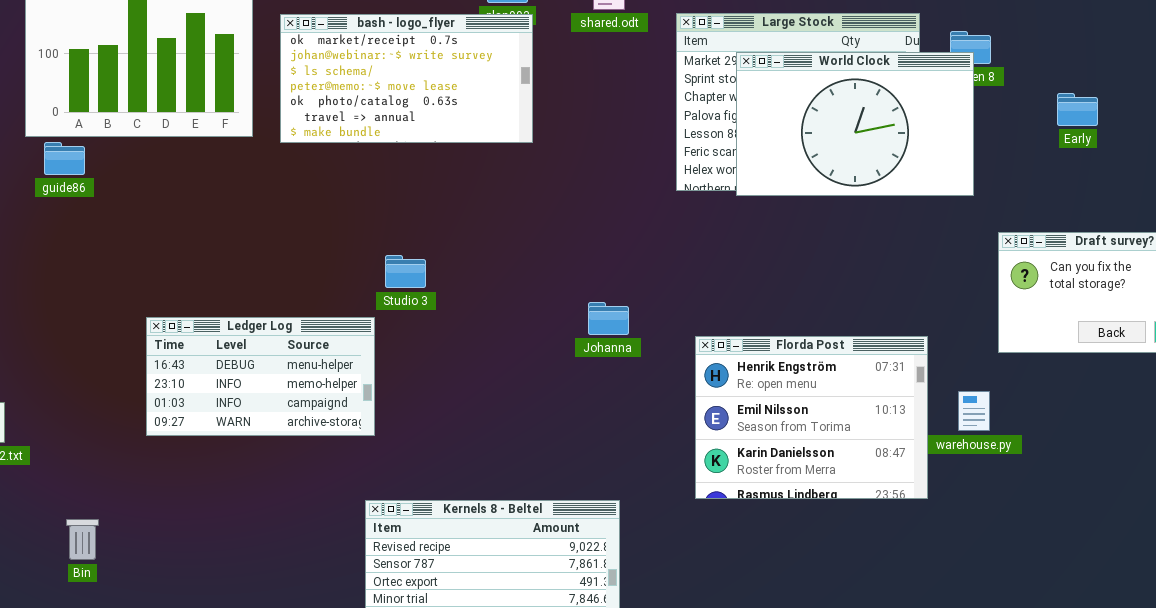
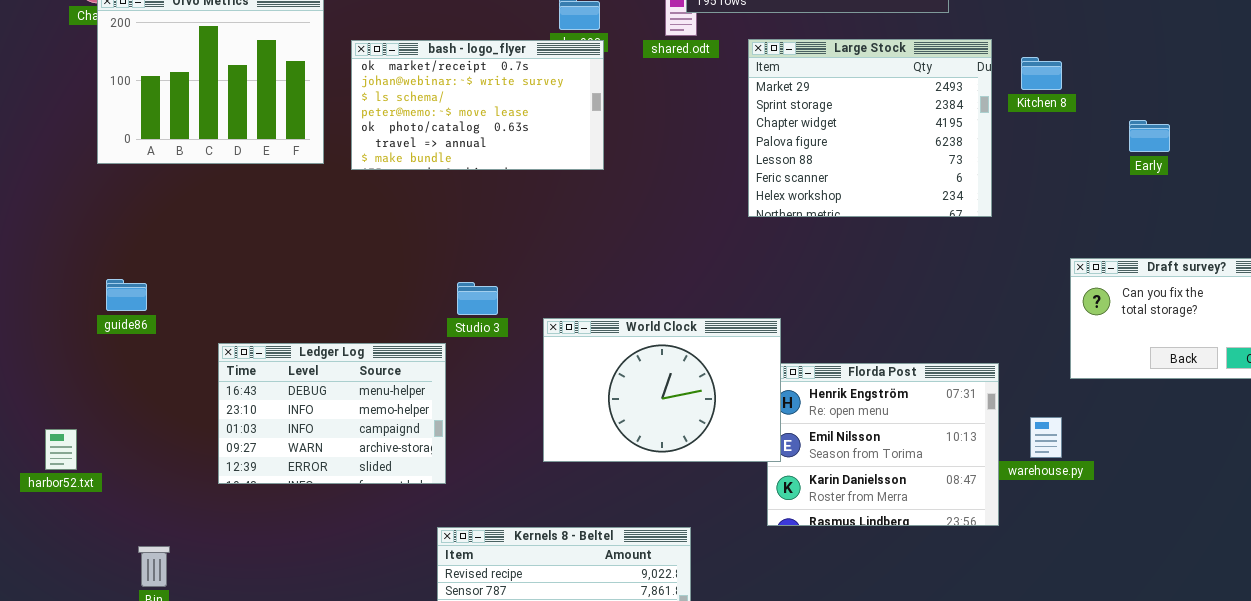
World Clock: [736,52,974,196] -> [543,318,781,462], moved
guide86: [44,142,85,175] -> [106,279,147,311], moved
Ledger Log: [146,317,375,436] -> [218,343,446,484], resized

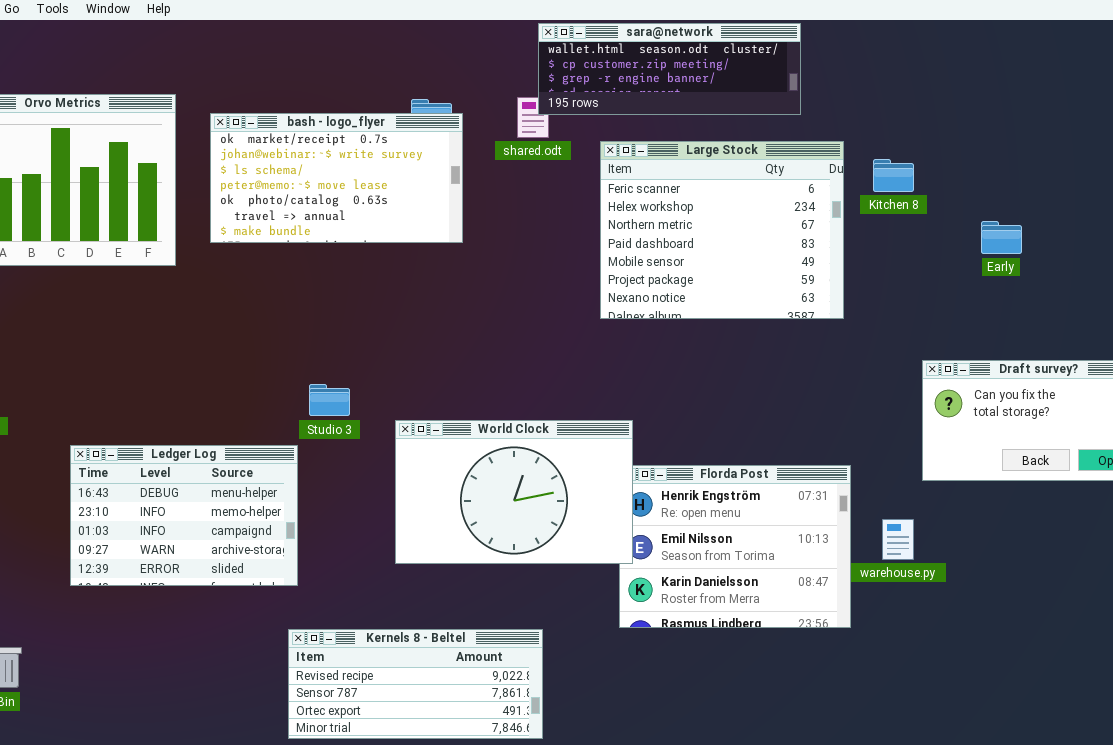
Large Stock: [748,39,992,217] -> [600,141,844,319], scrolled down 5 rows
bash - logo_flyer: [351,40,604,170] -> [210,113,463,243], moved

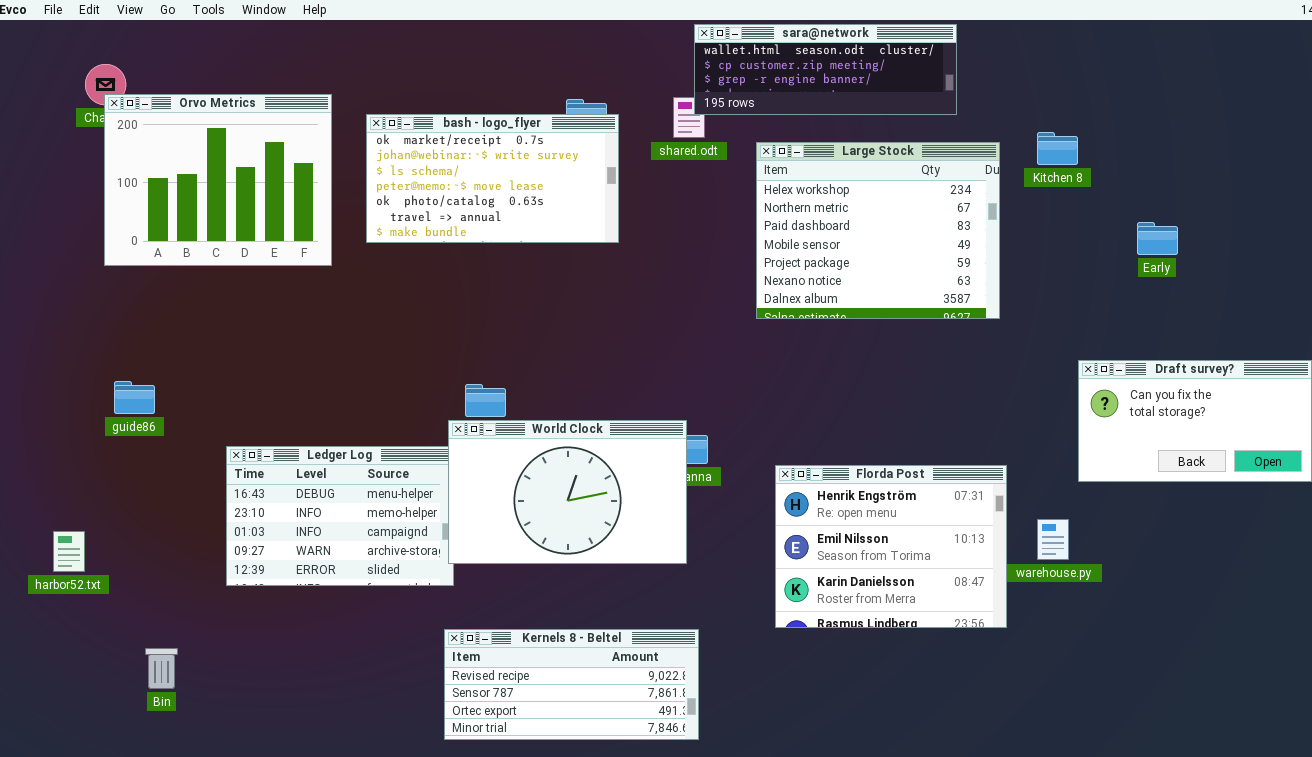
Large Stock: [600,141,844,319] -> [756,142,1000,319], scrolled down 1 row
Kitchen 8: [873,159,914,192] -> [1037,132,1078,165], moved
World Clock: [395,420,633,564] -> [448,420,687,564], moved

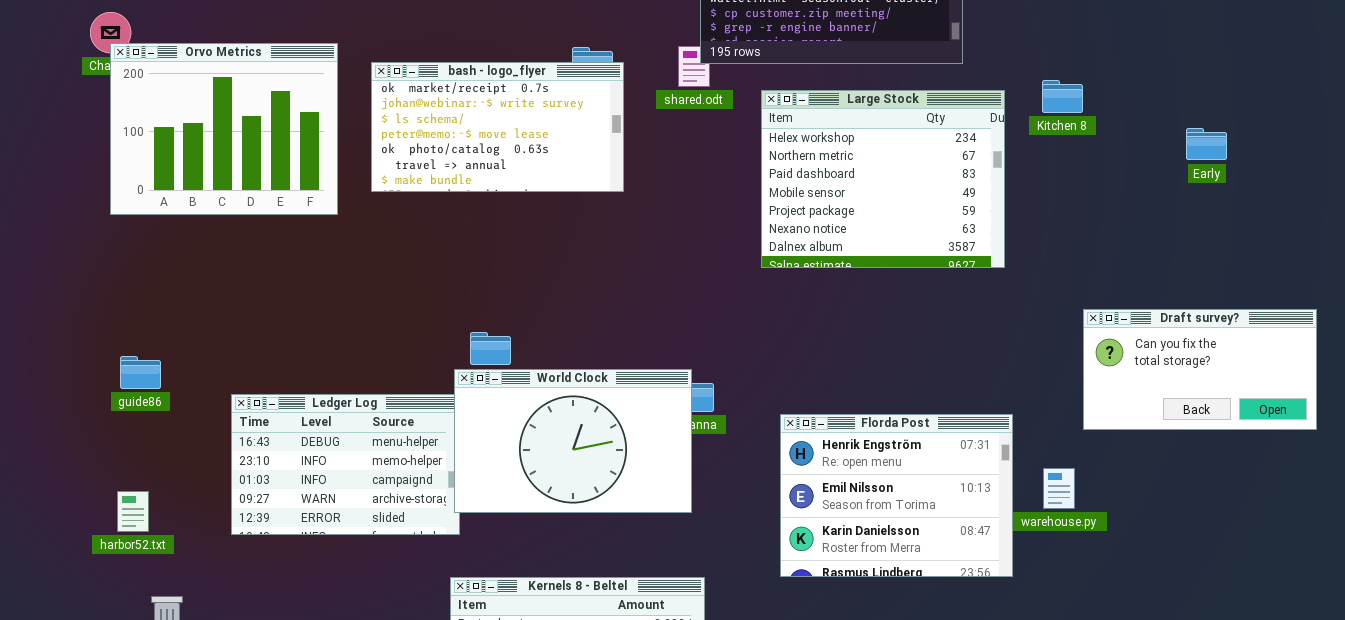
Early: [1137,222,1178,255] -> [1186,128,1227,160], moved
guide86: [114,381,155,414] -> [120,356,161,389], moved
harbor52.txt: [53,531,85,572] -> [117,491,149,532], moved

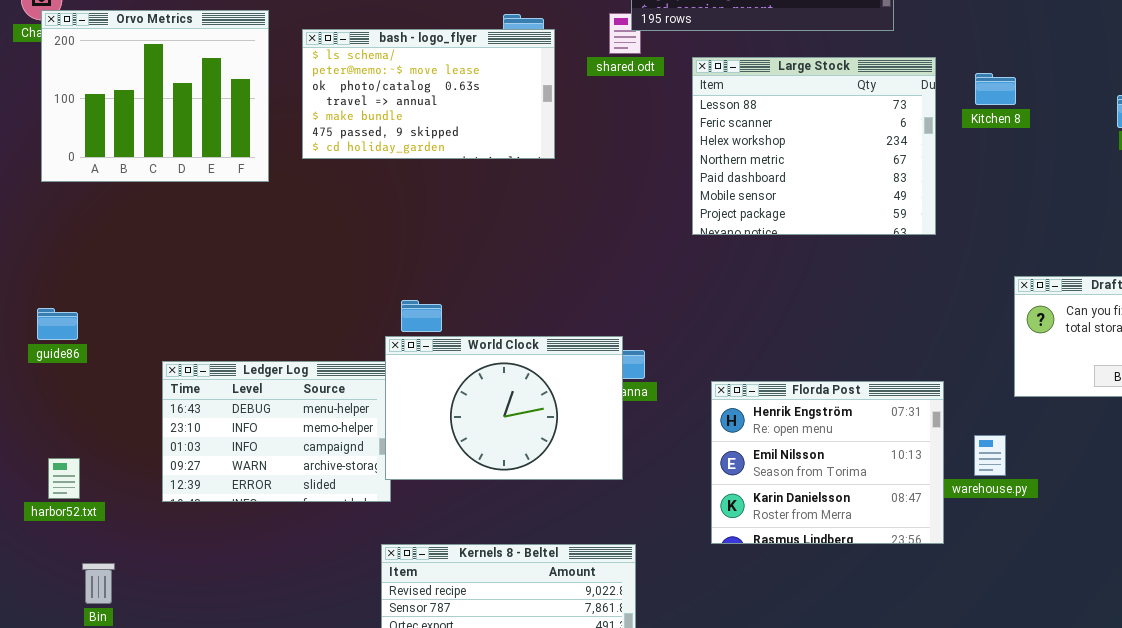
bash - logo_flyer: [371,62,624,192] -> [302,29,555,159], scrolled down 2 rows
Kitchen 8: [1042,80,1083,113] -> [975,73,1016,105], moved
Large Stock: [761,90,1005,268] -> [692,57,936,235], scrolled up 2 rows
guide86: [120,356,161,389] -> [37,308,78,340], moved

